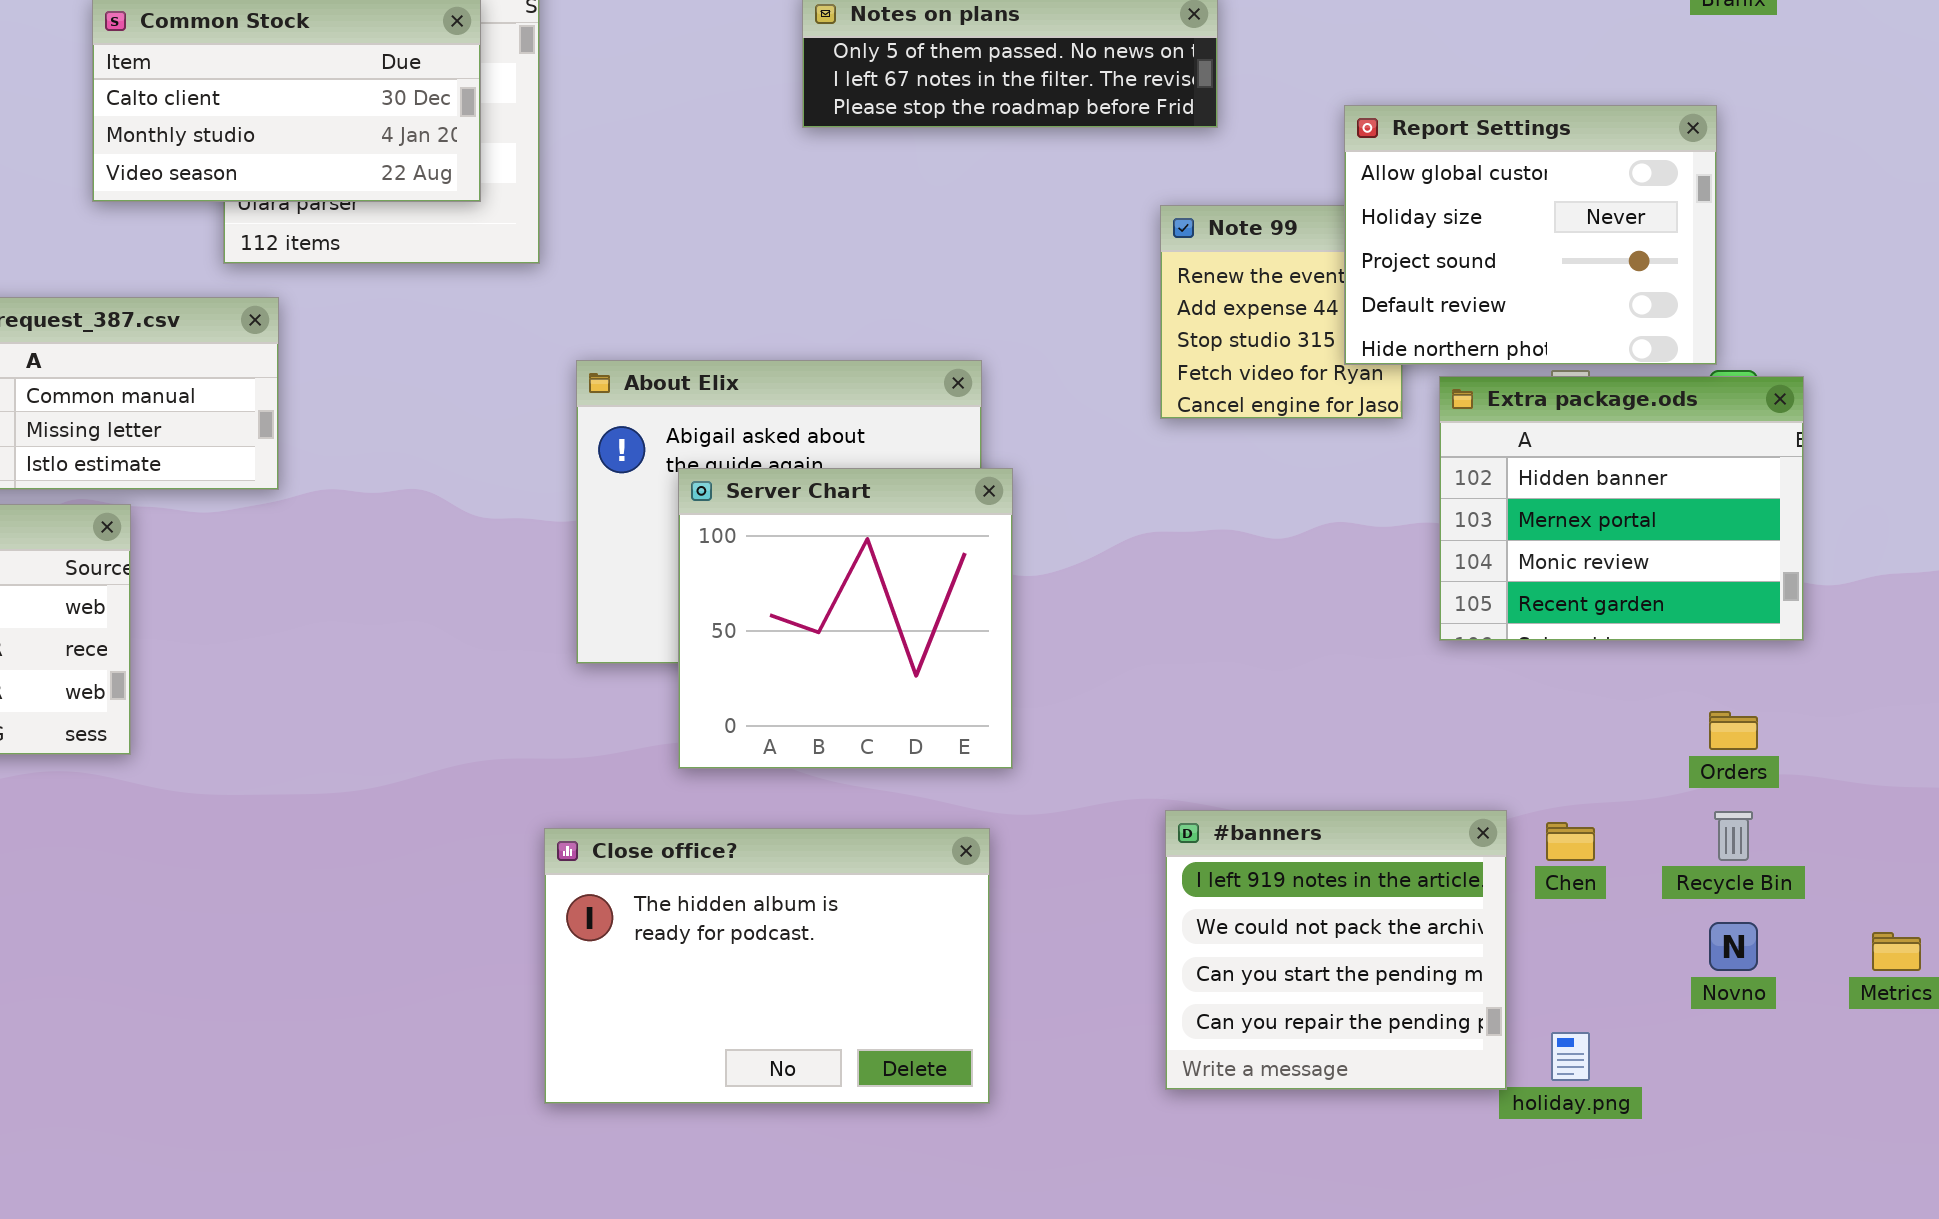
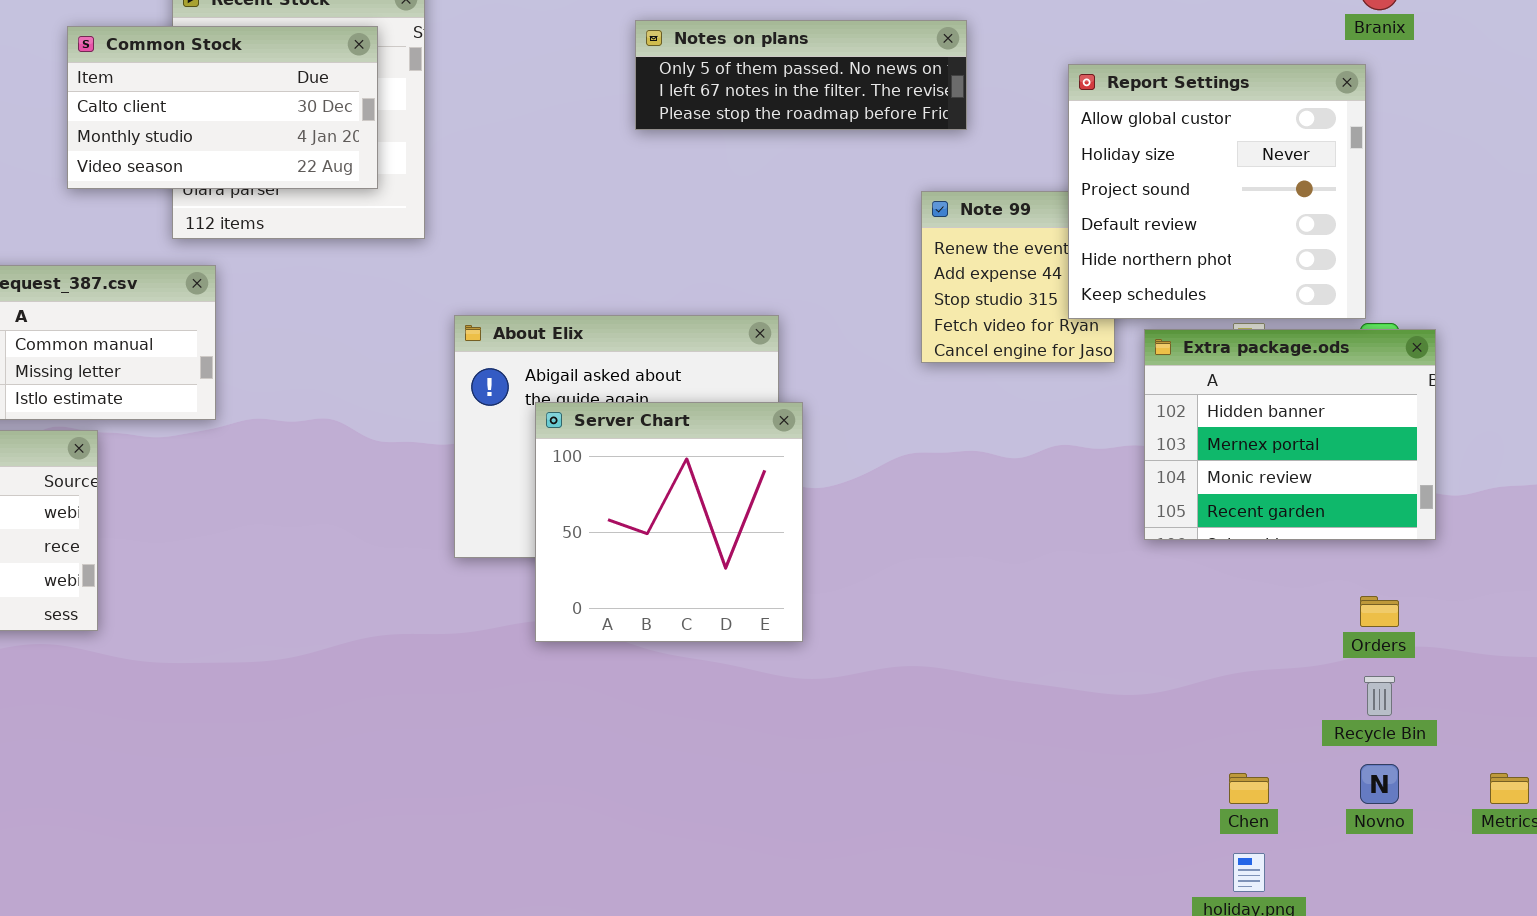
Report Settings: [1344,105,1717,365] -> [1068,64,1366,319], resized
#banners: [1165,810,1507,1090] -> none, closed
Chen: [1546,822,1595,861] -> [1229,773,1269,804], moved
Close office?: [544,828,990,1104] -> none, closed

